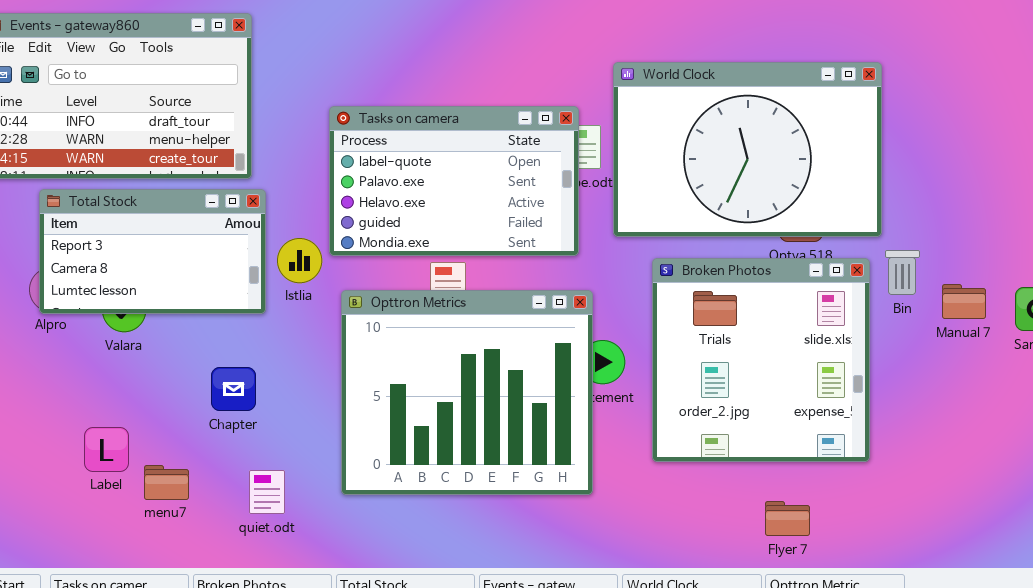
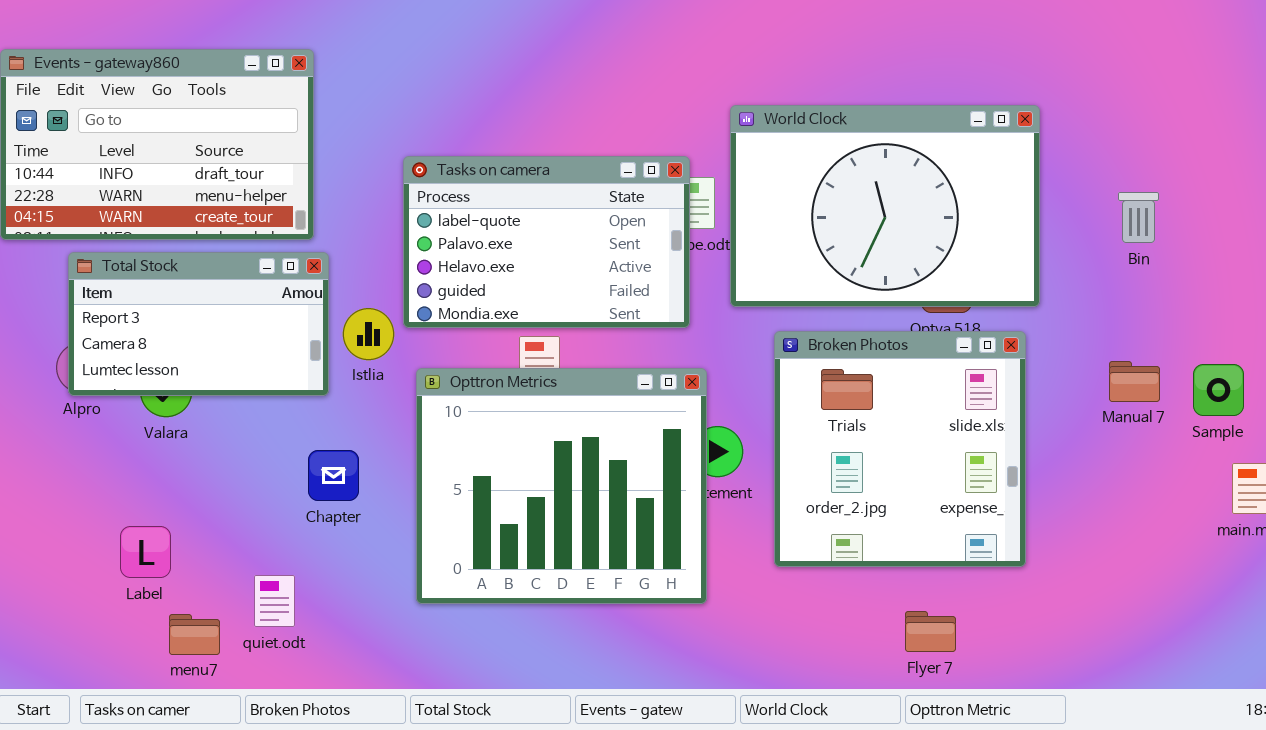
Bin: [885,250,920,295] -> [1118,192,1159,243], moved
Chapter: [211,367,256,411] -> [308,450,359,501], moved
menu7: [144,465,189,500] -> [169,614,220,655], moved
quiet.odt: [249,470,285,514] -> [254,575,295,627], moved

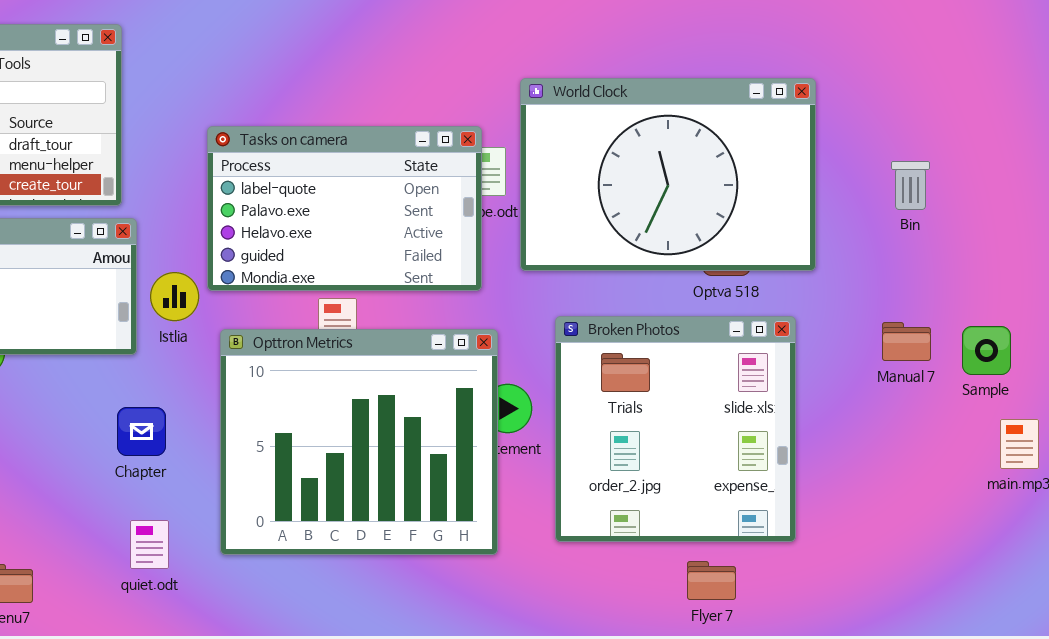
Broken Photos: [774,331,1026,567] -> [555,316,796,542], moved
quiet.odt: [254,575,295,627] -> [130,520,169,569], moved

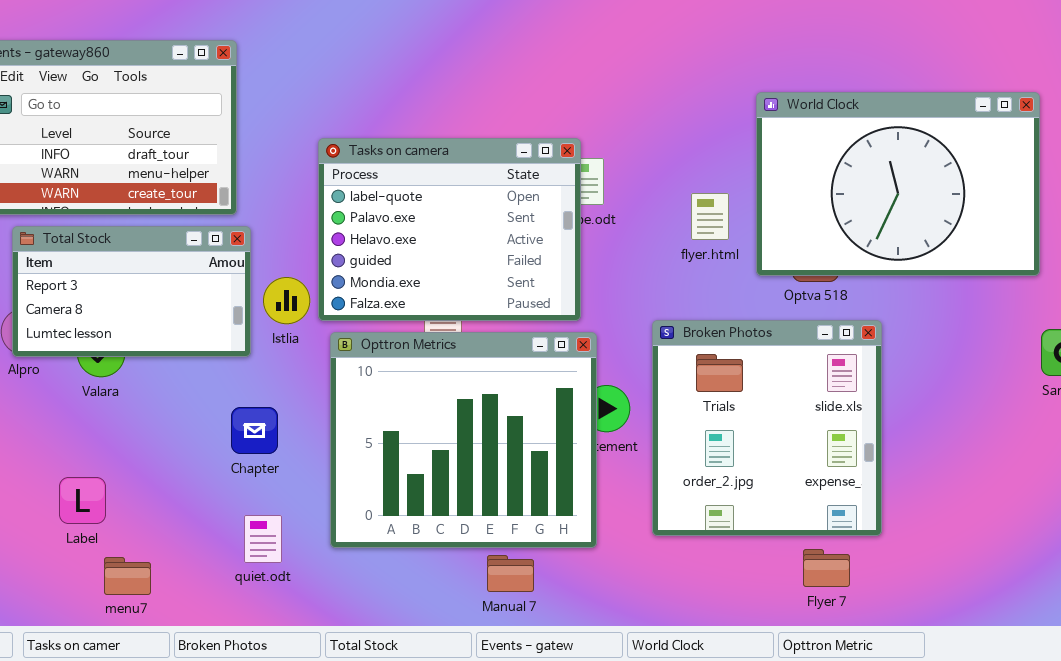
World Clock: [520,78,816,271] -> [756,92,1040,276], moved
Tasks on camera: [207,126,482,291] -> [318,138,581,321], resized
Manual 7: [882,322,931,361] -> [487,555,534,592], moved
Flyer 7: [687,561,736,600] -> [803,549,850,587], moved

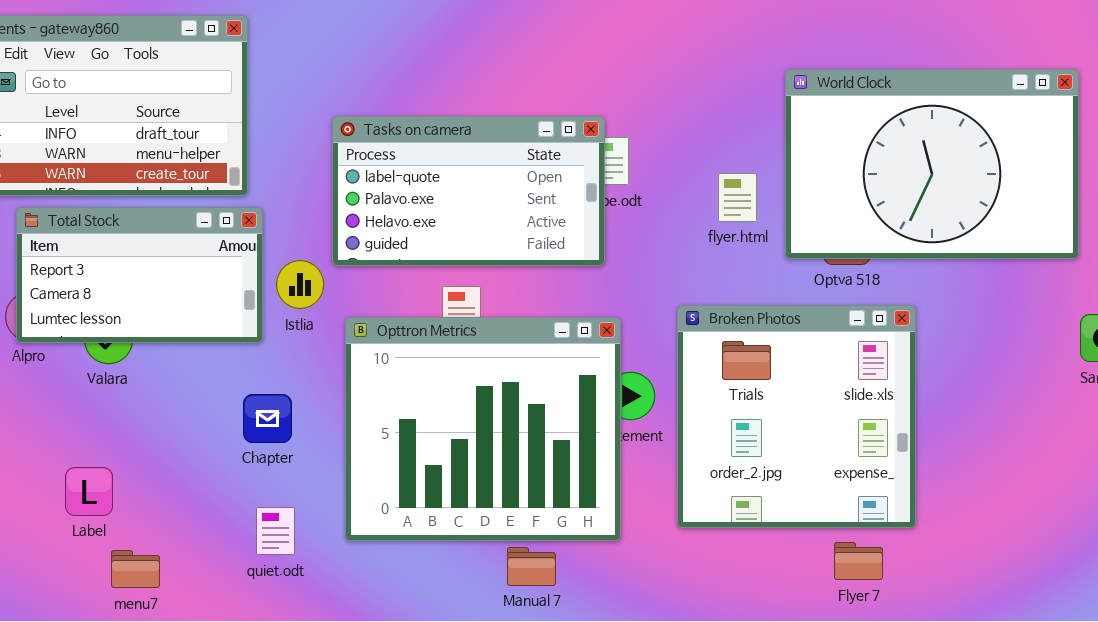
Tasks on camera: [318,138,581,321] -> [332,116,605,266], resized

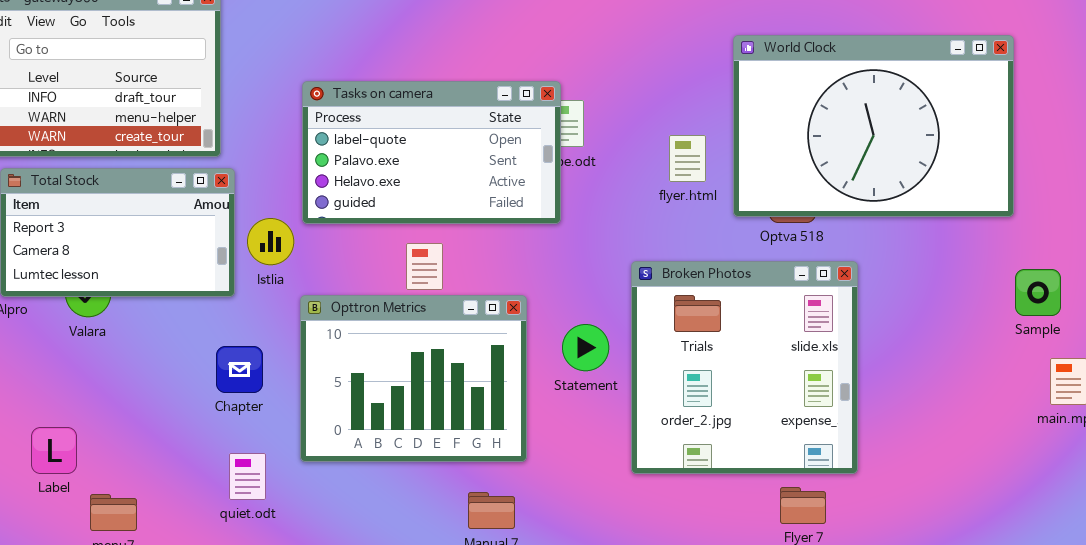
Opttron Metrics: [345,317,621,541] -> [300,295,527,462], moved, resized
Label: [65,467,113,516] -> [31,427,77,474], moved

